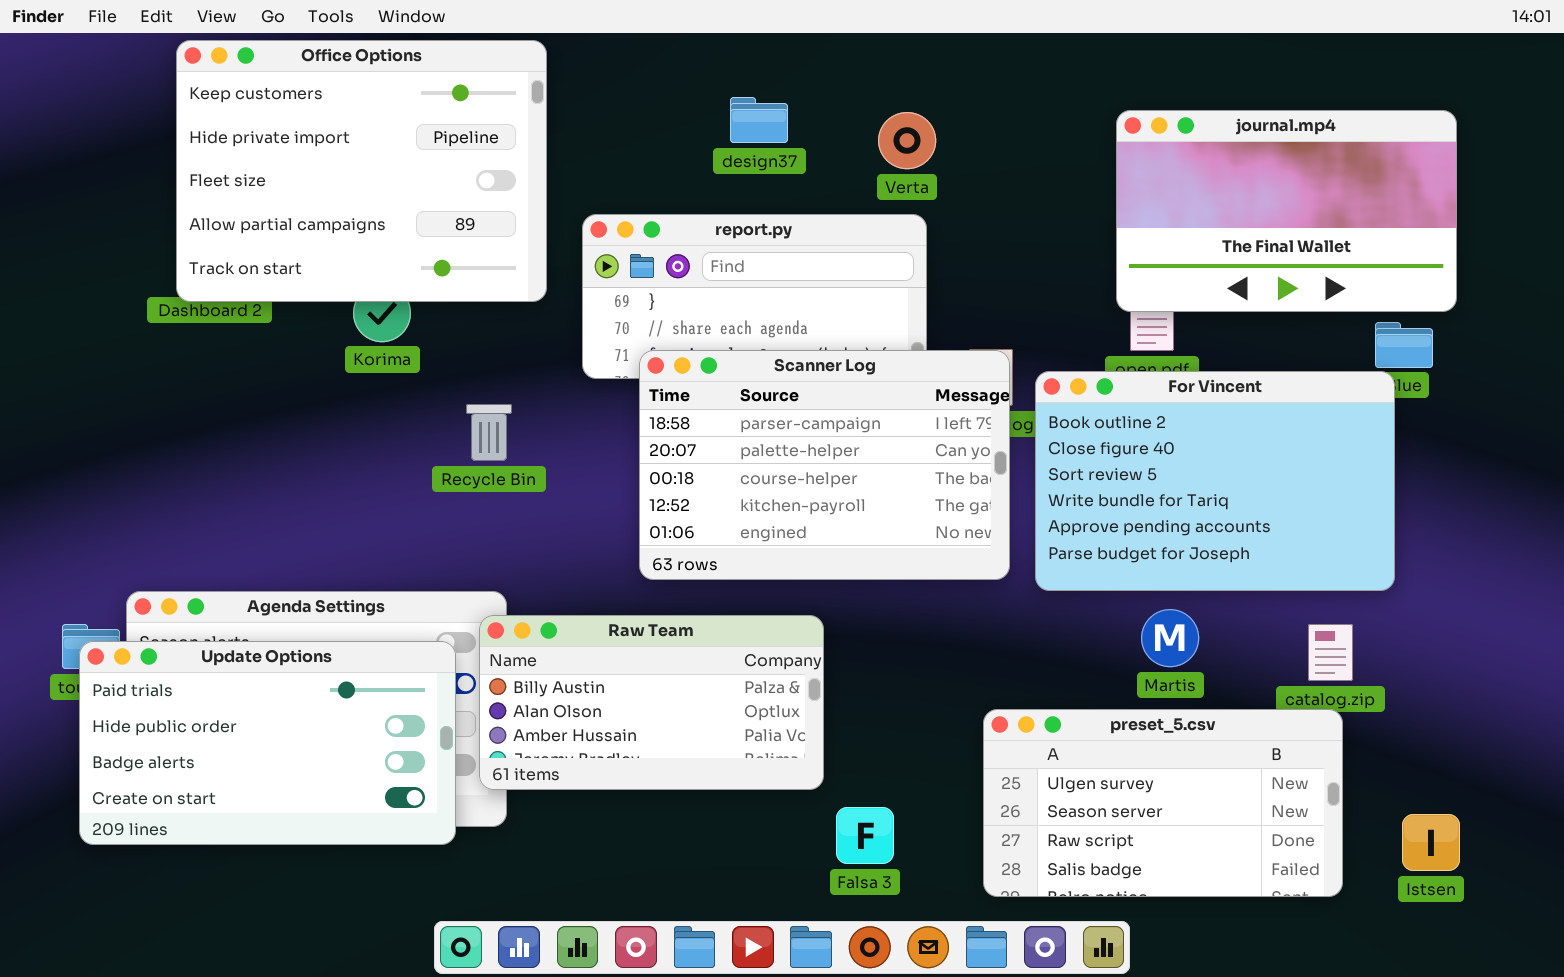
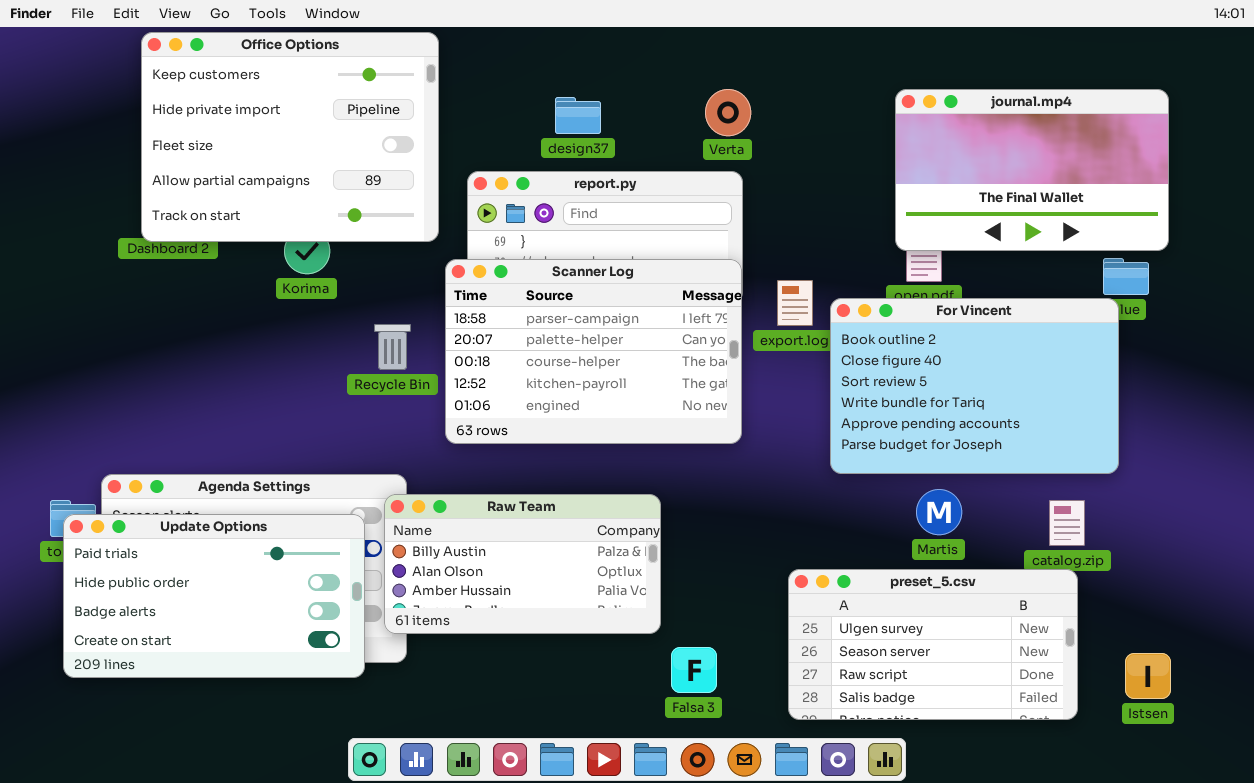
design37: [730,97,788,143] -> [555,97,601,134], moved
Scanner Log: [639,350,1010,580] -> [445,259,742,444], moved

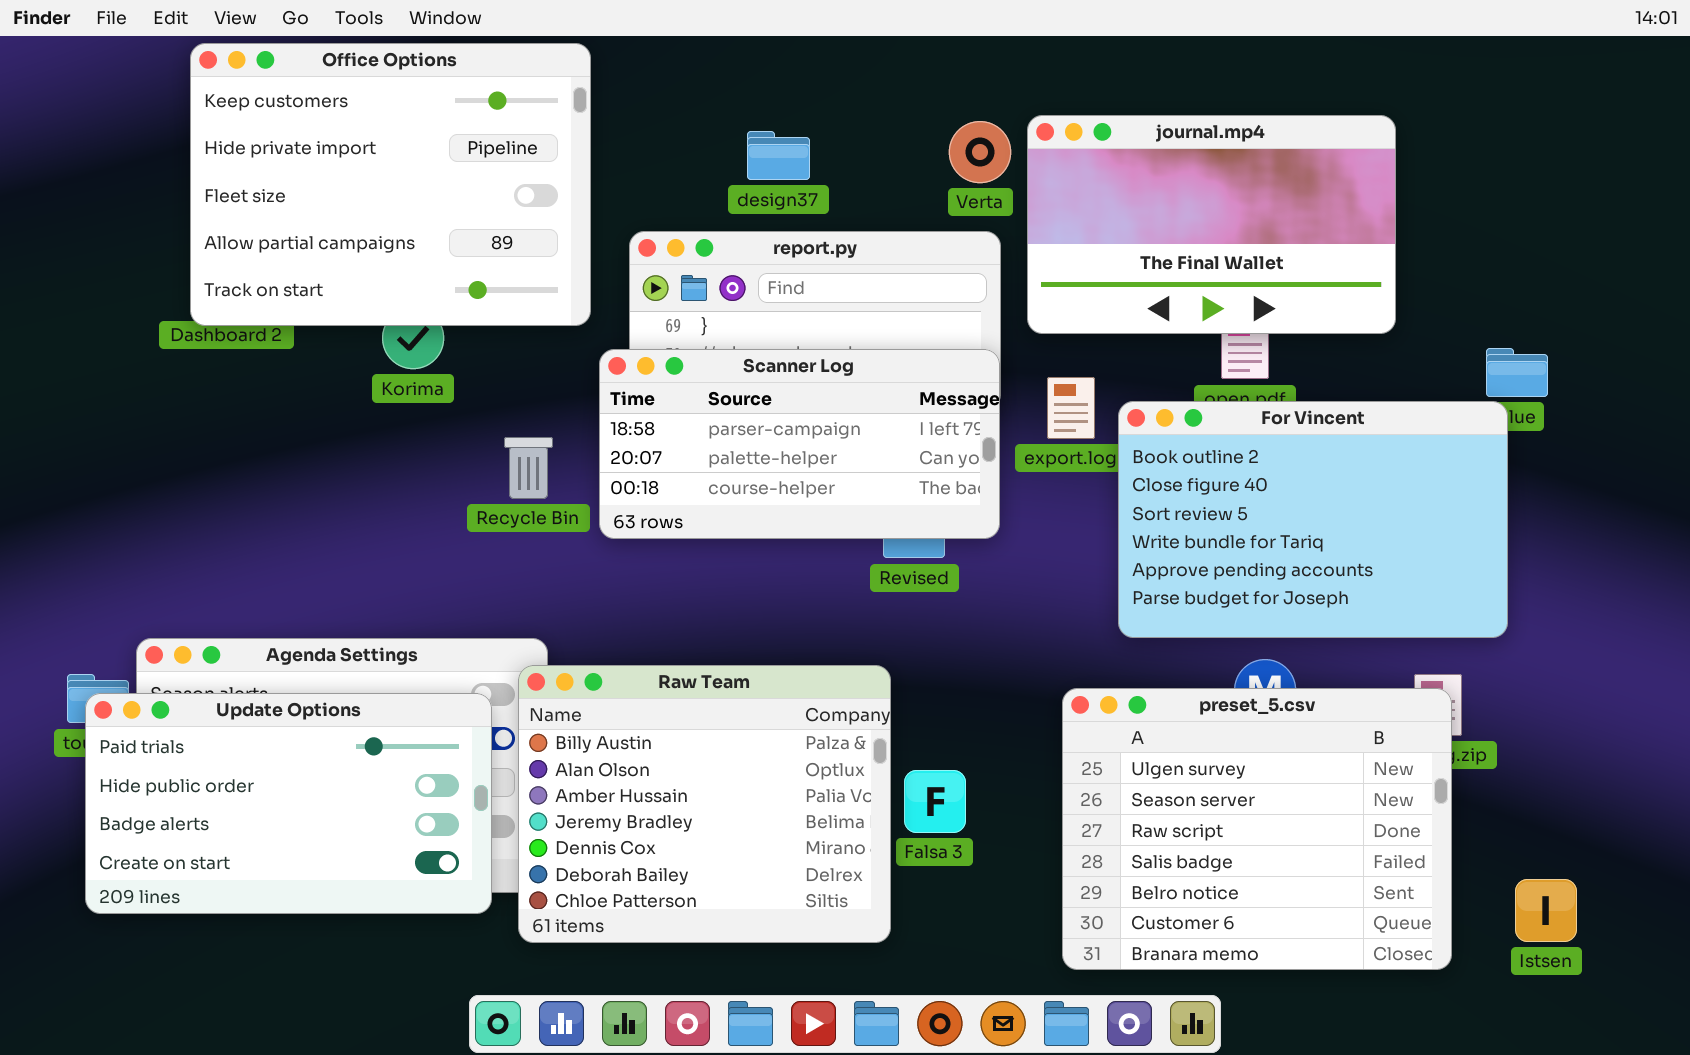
journal.mp4: [895,89,1169,251] -> [1027,115,1396,334], moved
Scanner Log: [445,259,742,444] -> [599,349,1000,539], resized
Raw Team: [384,494,661,634] -> [518,665,891,943], resized
preset_5.csv: [788,569,1078,720] -> [1062,688,1452,970], resized
Falsa 3: [671,647,717,693] -> [904,770,966,833], moved

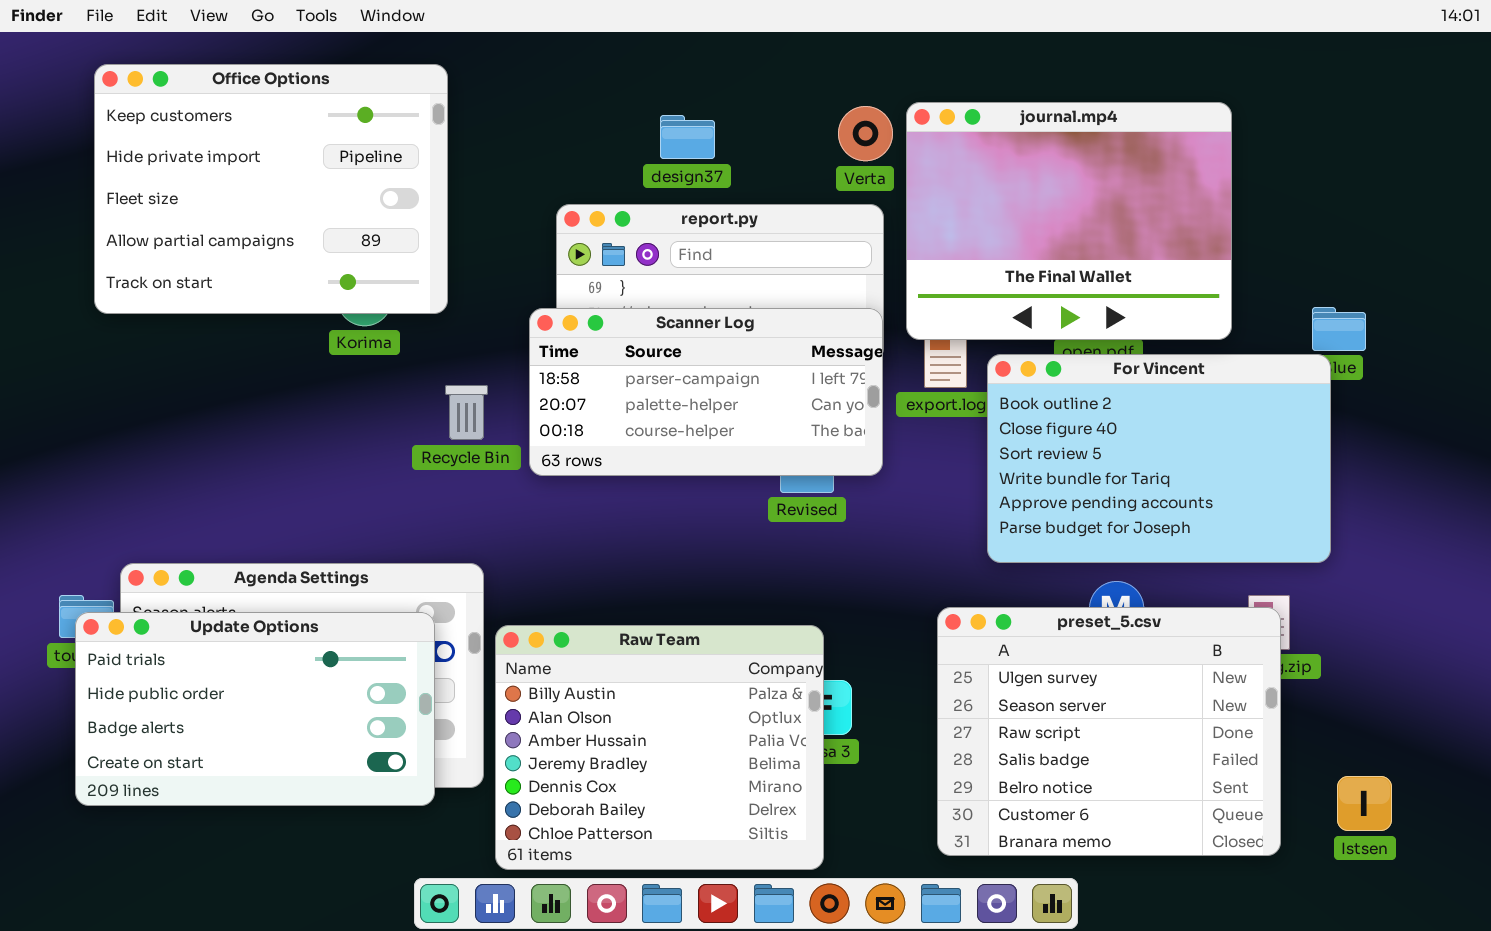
Office Options: [190,43,591,326] -> [94,64,448,314], moved
journal.mp4: [1027,115,1396,334] -> [906,102,1232,340], resized
Raw Team: [518,665,891,943] -> [495,625,824,870], moved

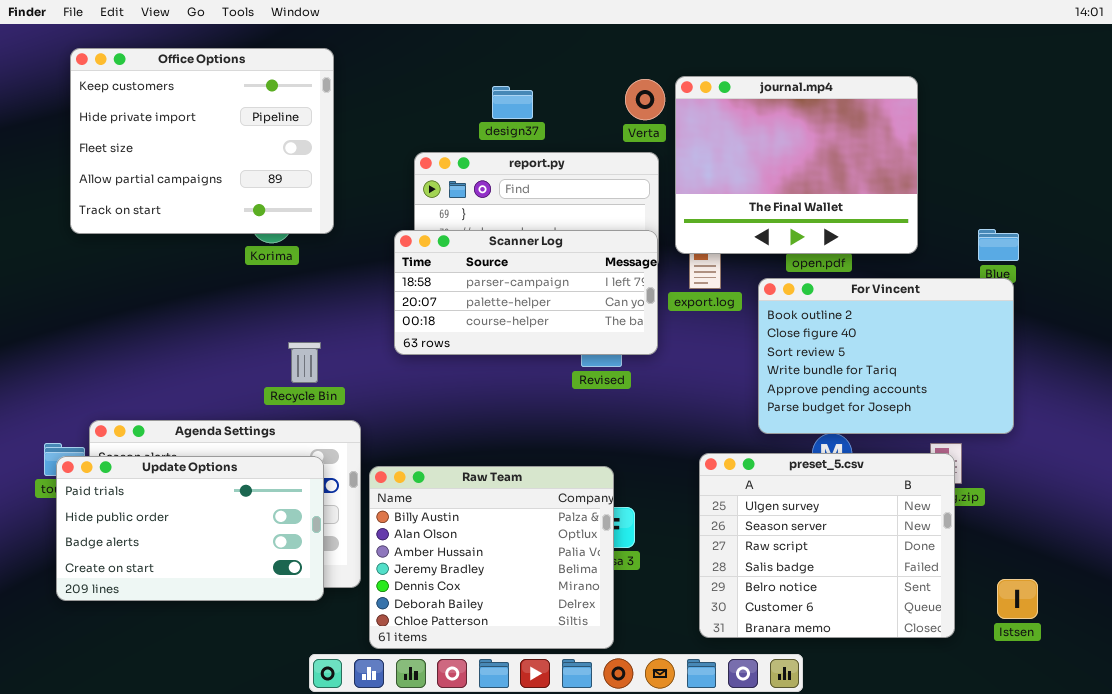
For Vincent: [987,354,1331,563] -> [758,278,1014,434], moved
Recycle Bin: [445,385,488,440] -> [288,342,321,383], moved

